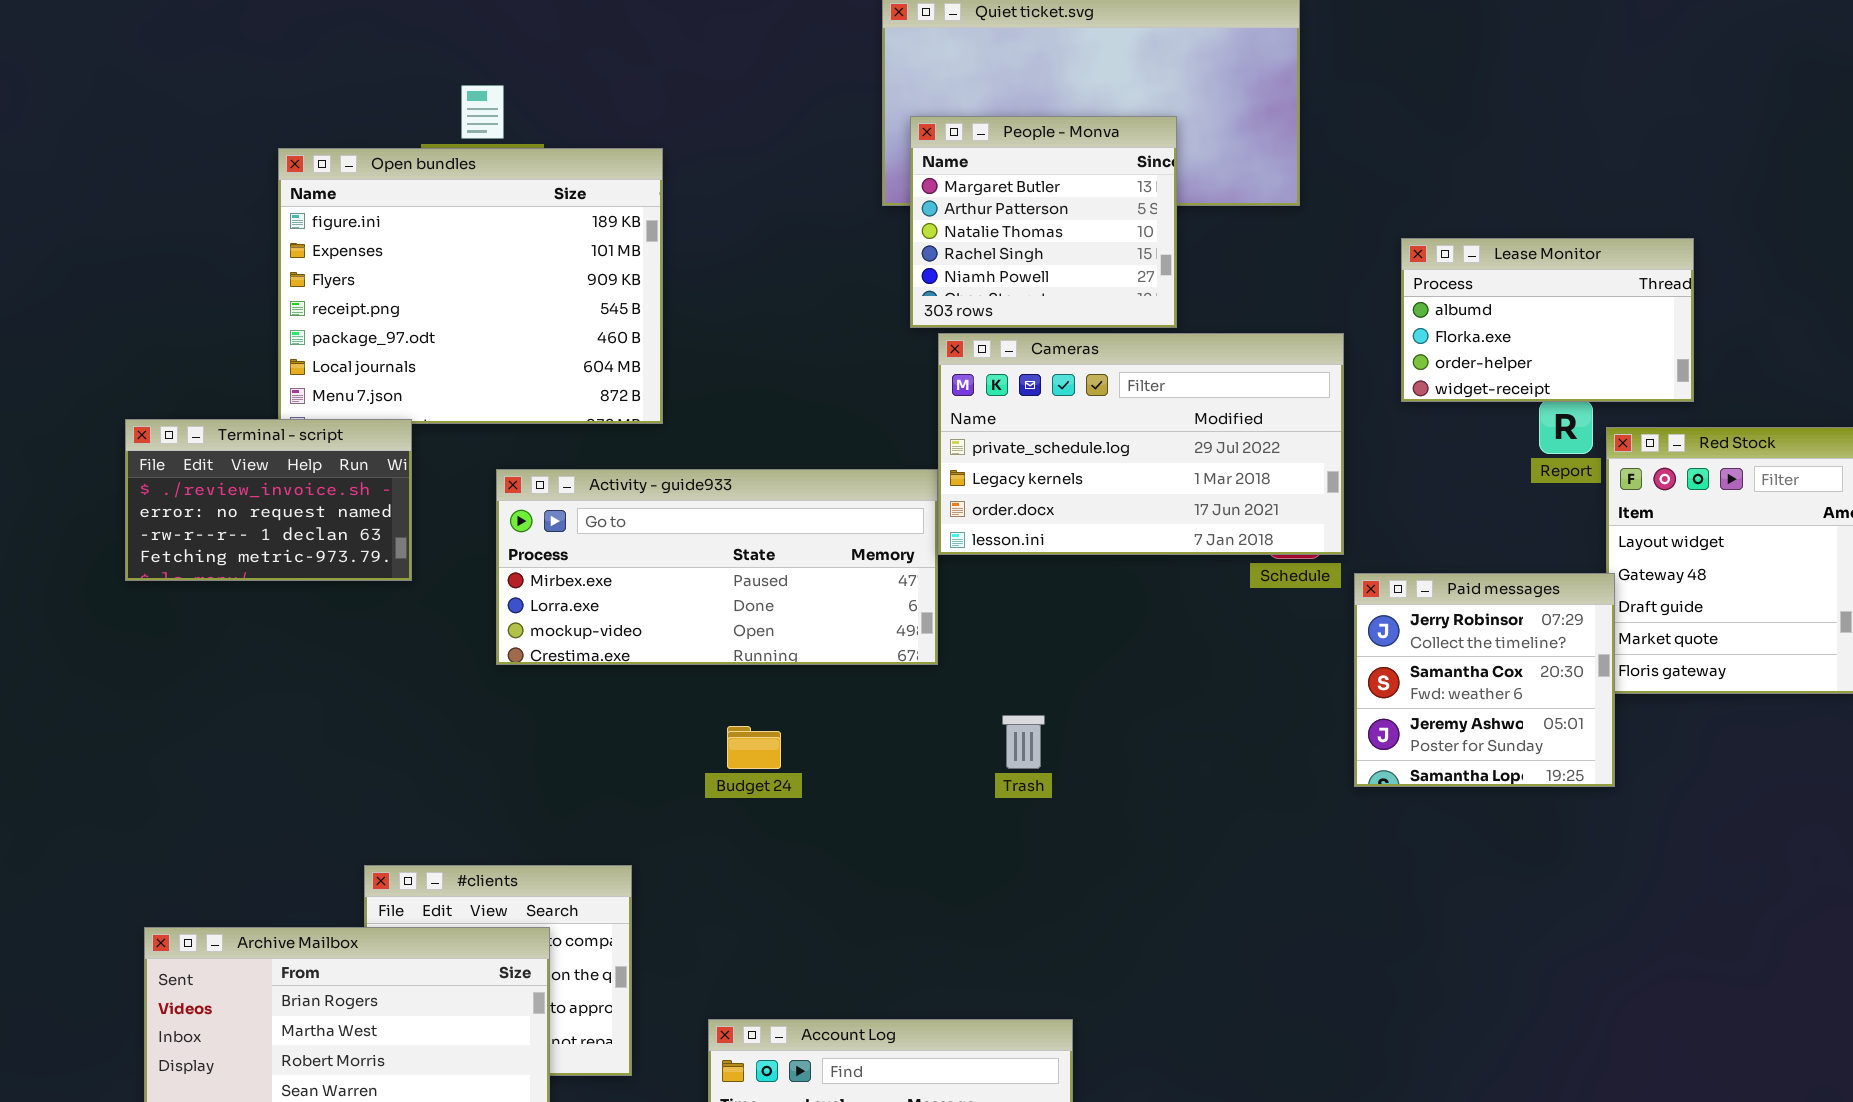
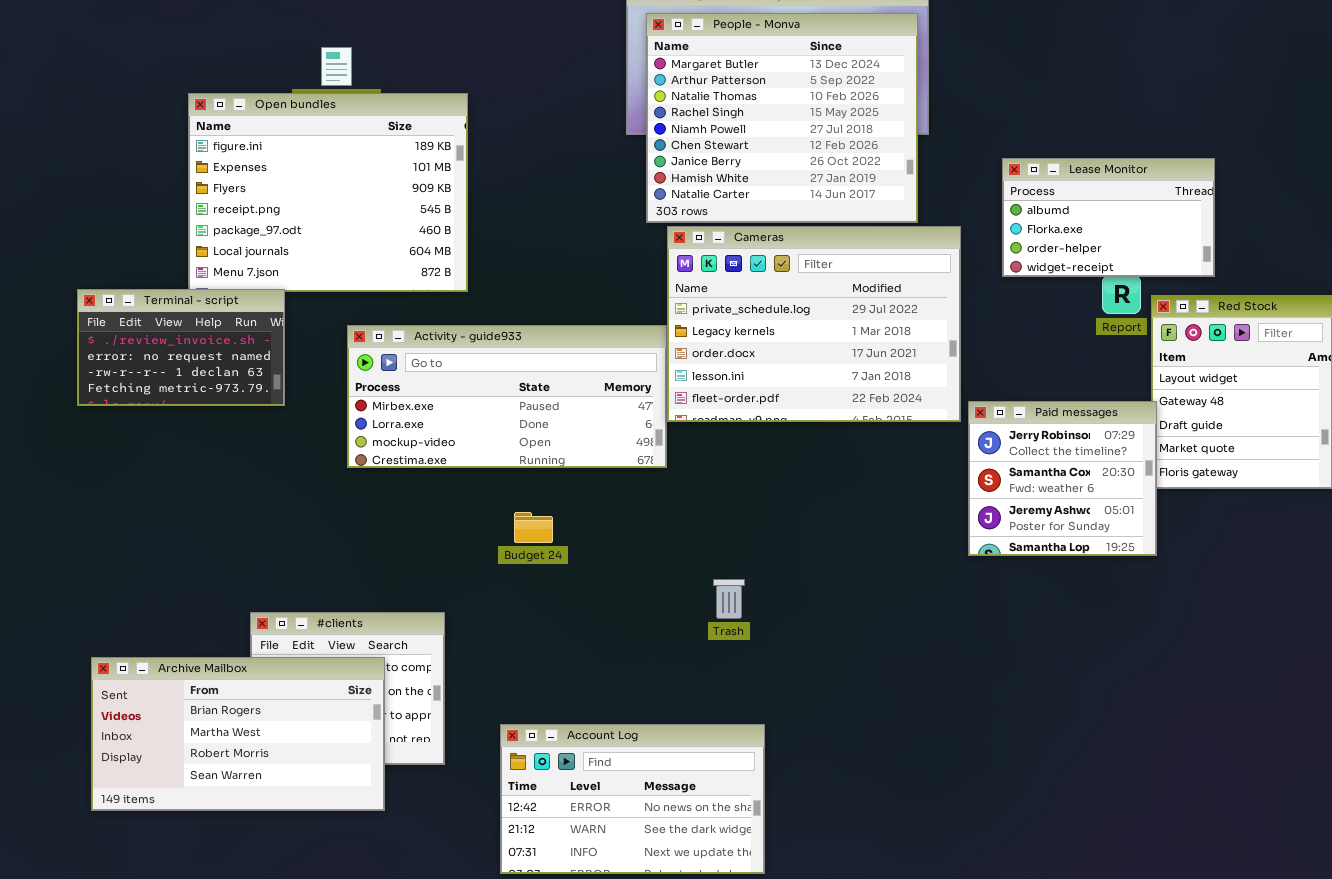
People - Monva: [910,116,1177,328] -> [646,13,918,223], resized
Cameras: [938,333,1344,555] -> [667,226,961,422], resized
Trash: [1002,715,1045,769] -> [713,579,745,619], moved

